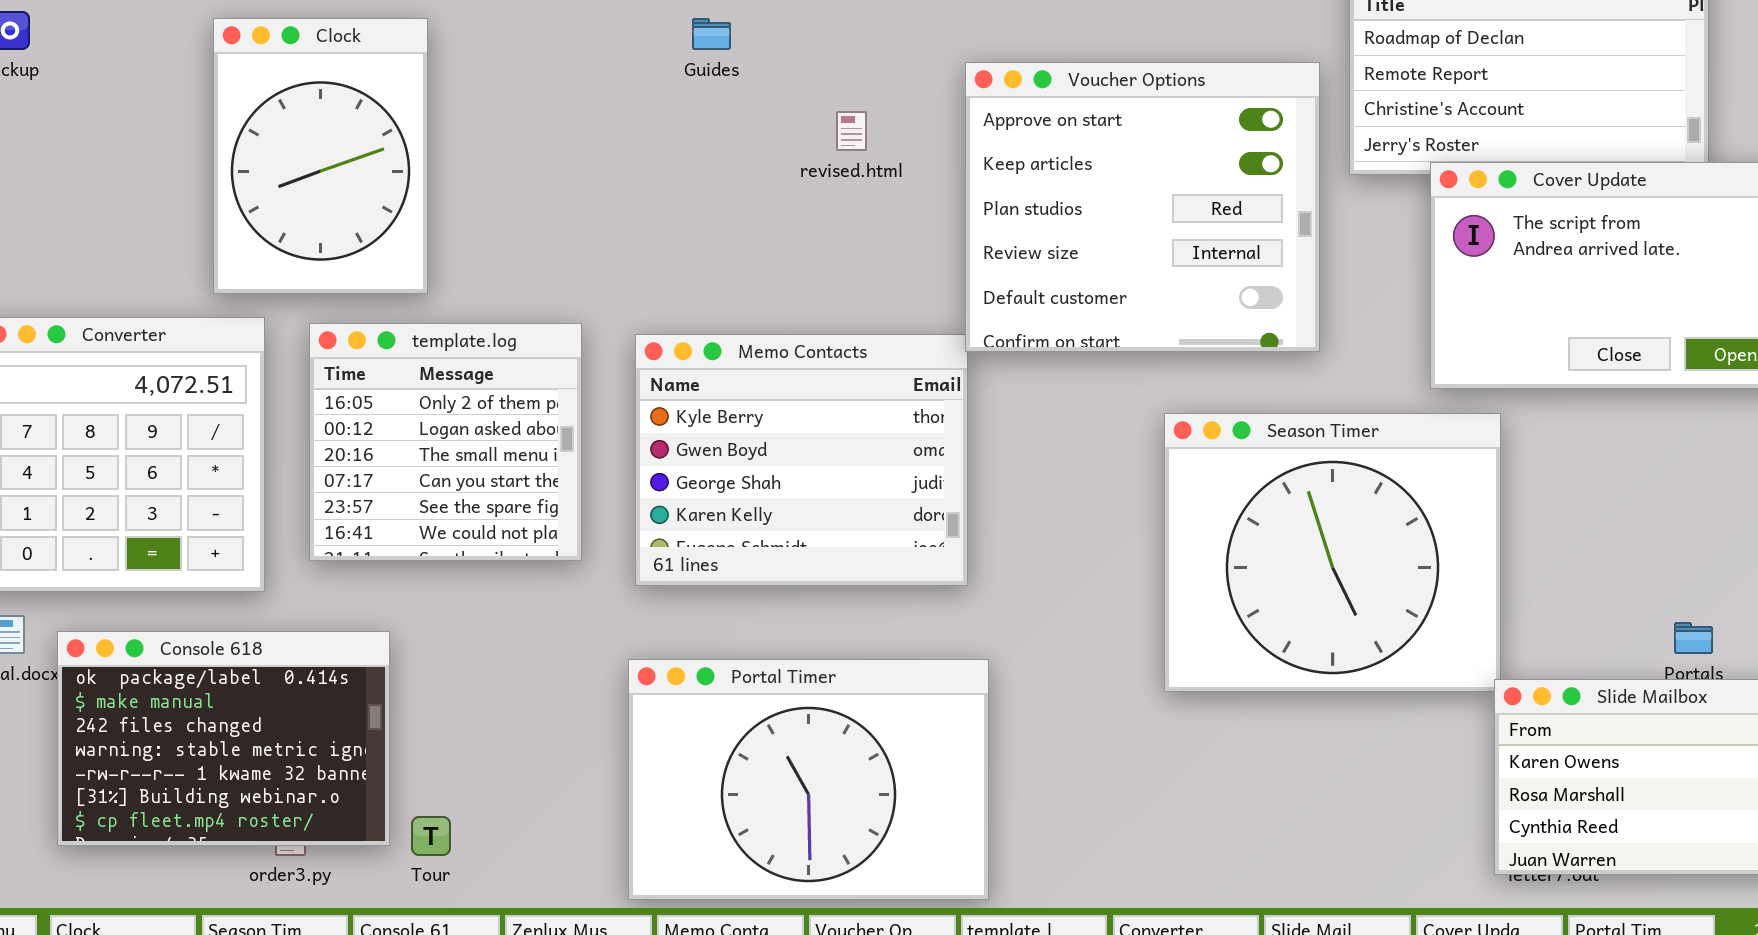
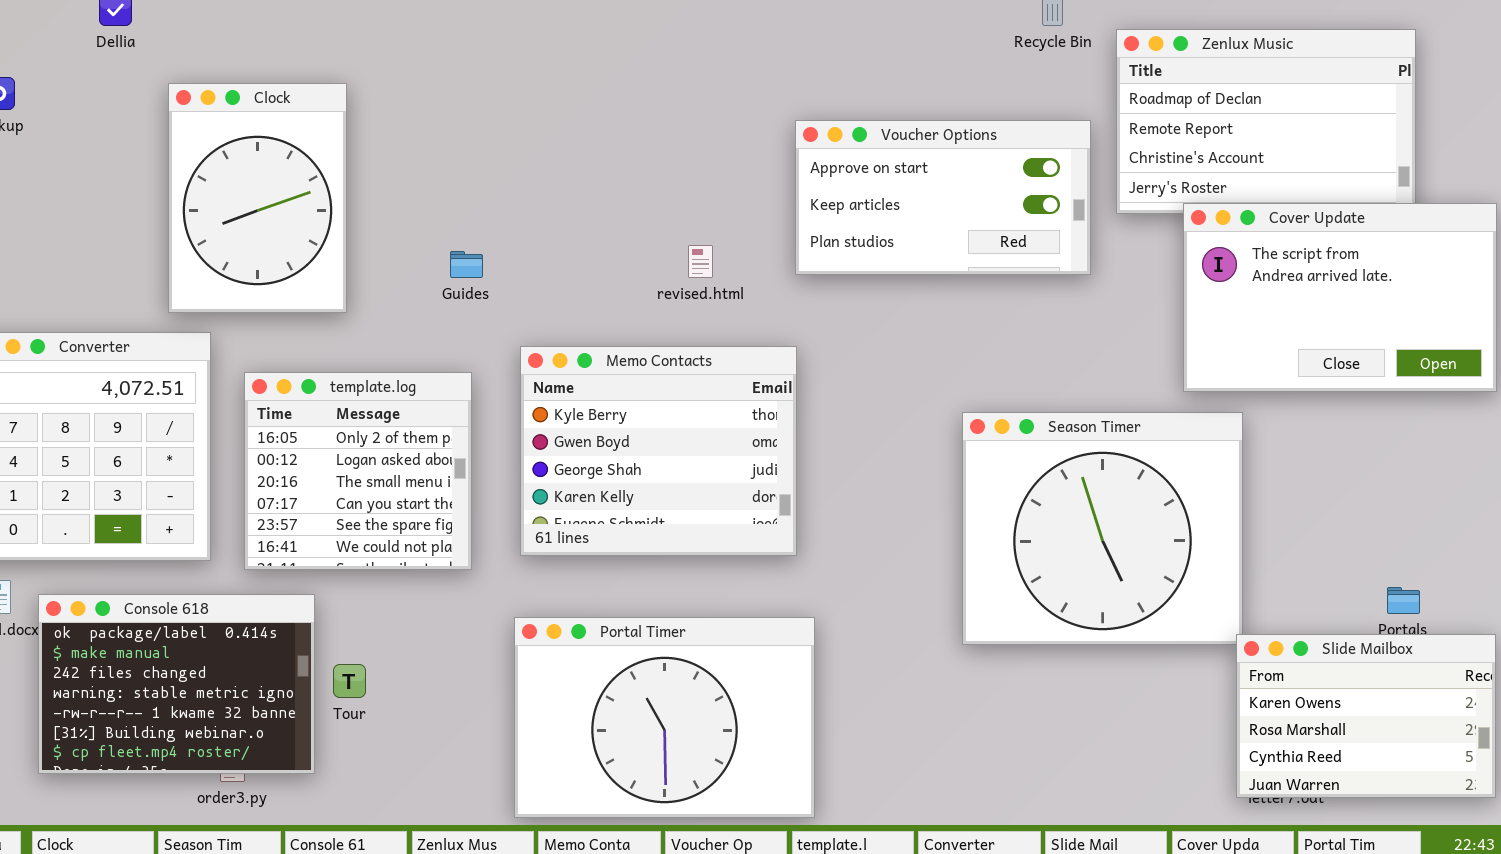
Guides: [692,18,731,50] -> [450,251,483,278], moved
Voucher Options: [965,62,1320,352] -> [795,120,1091,275], resized
revised.html: [836,111,867,151] -> [688,245,713,278], moved
template.log: [309,323,582,561] -> [244,372,472,570], moved
Tour: [411,816,451,856] -> [333,664,366,698], moved

